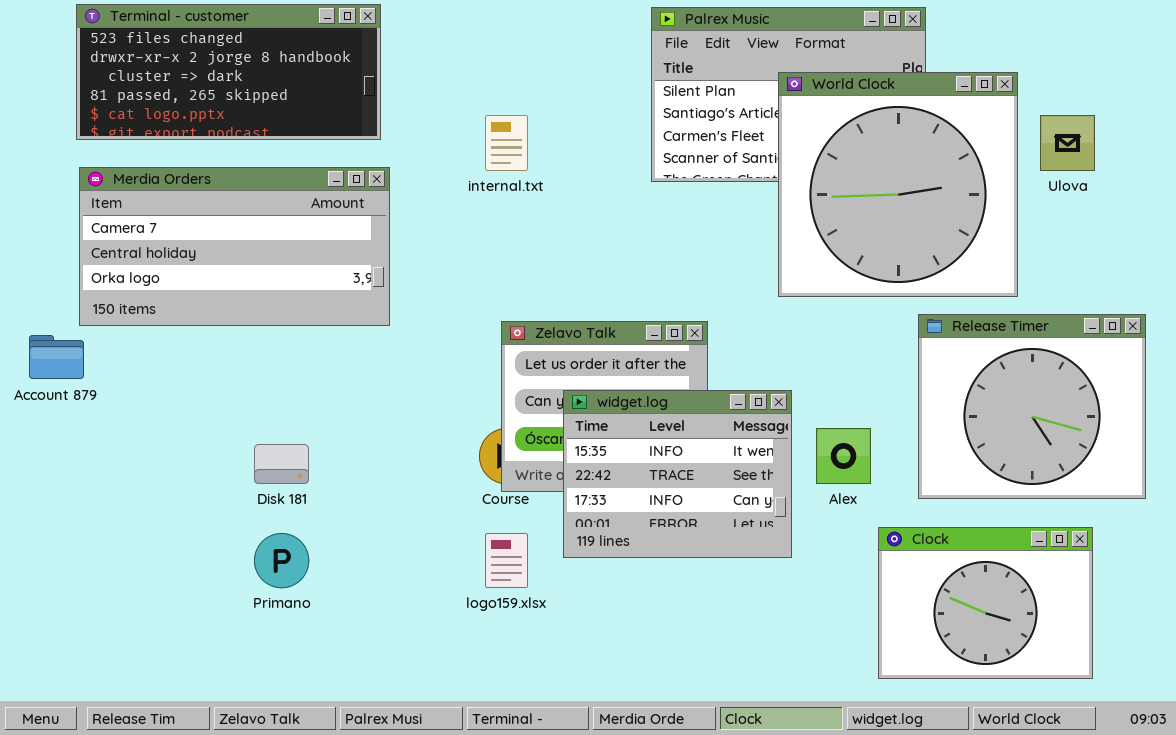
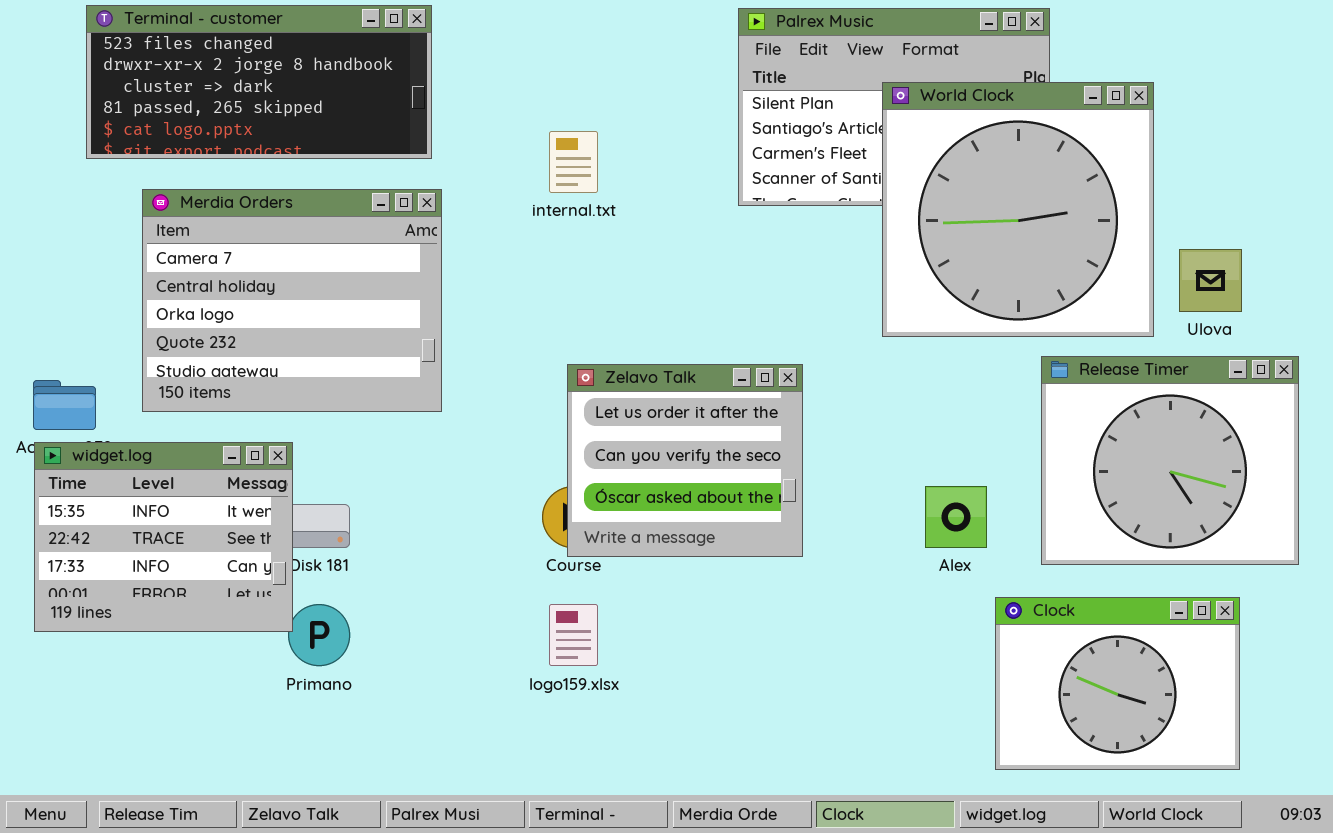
Ulova: [1040,115,1095,171] -> [1179,249,1242,312], moved
Merdia Orders: [79,167,390,326] -> [142,189,442,412], resized
widget.log: [563,390,792,558] -> [34,442,293,632], moved

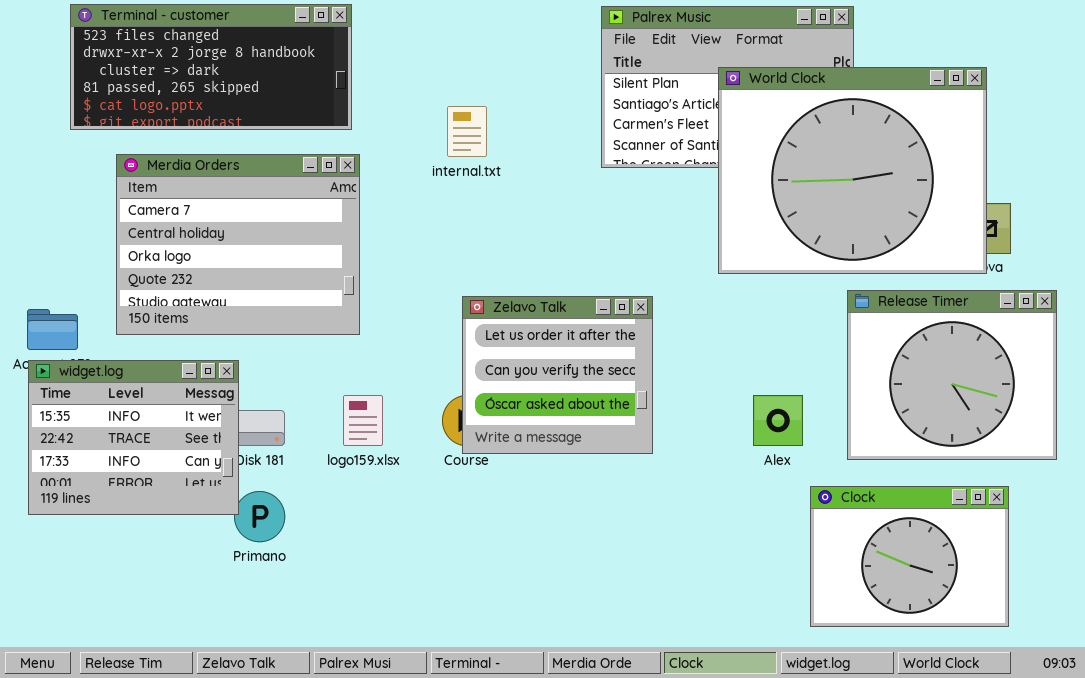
World Clock: [882,82,1154,337] -> [718,67,987,274], resized
logo159.xlsx: [549,604,598,666] -> [343,395,383,446], moved

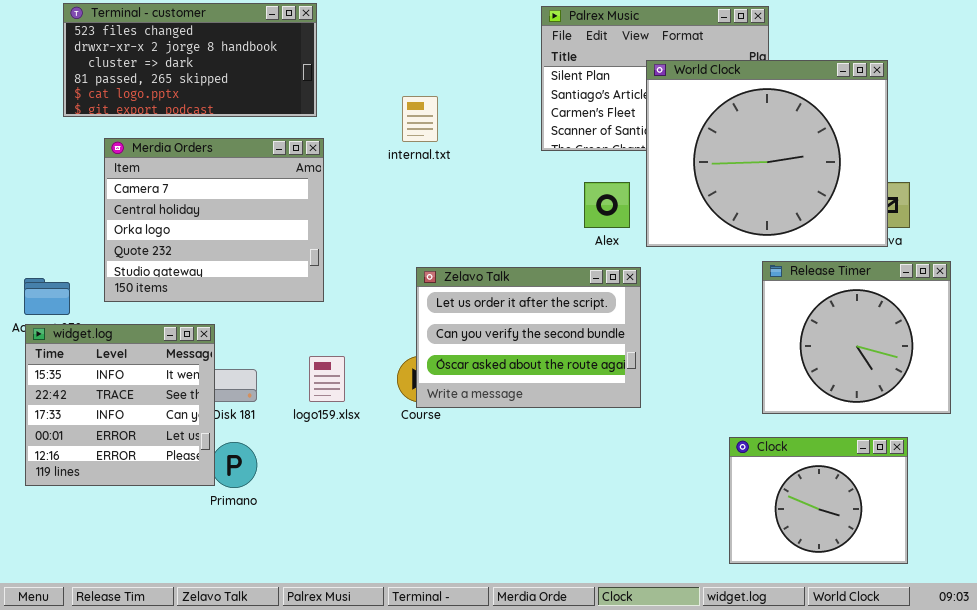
Zelavo Talk: [462,296,653,454] -> [416,267,641,408], resized
widget.log: [28,360,239,515] -> [25,324,215,486], resized
Alex: [753,395,803,446] -> [584,182,630,228], moved

